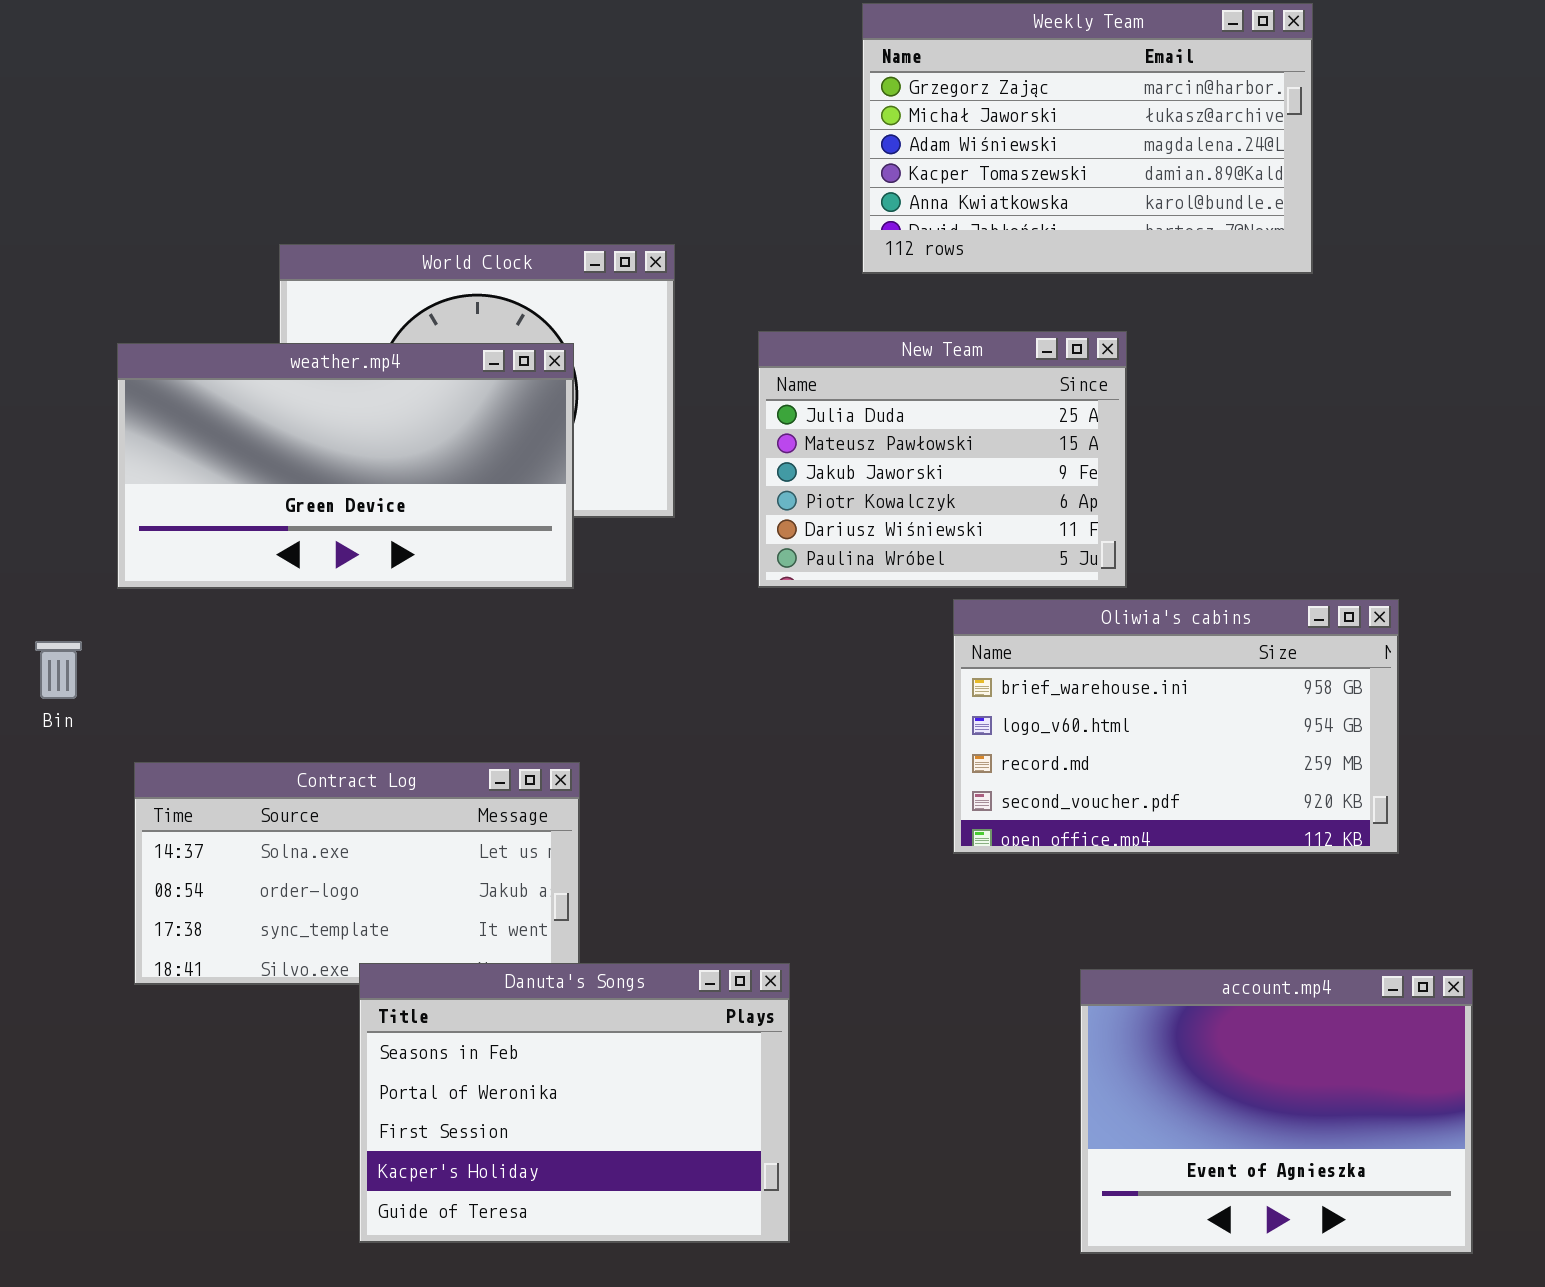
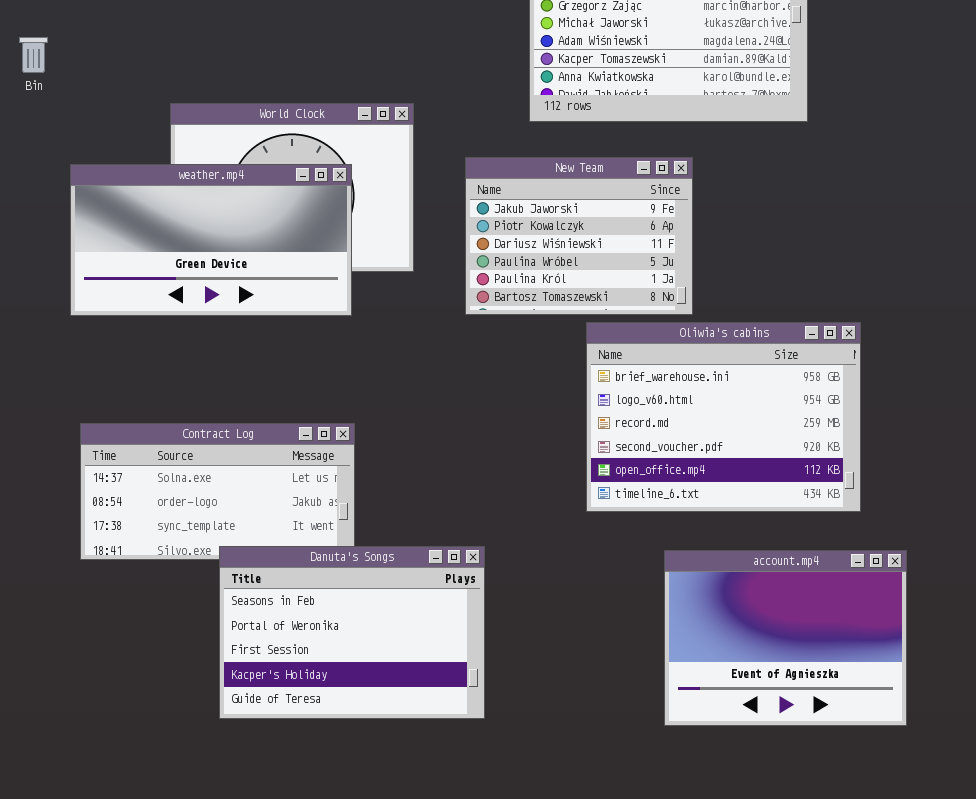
New Team: [758,331,1127,588] -> [465,157,693,315], scrolled down 2 rows
Oliwia's cabins: [953,599,1399,854] -> [586,322,861,512], resized
Bin: [35,641,82,699] -> [19,37,48,73], moved

